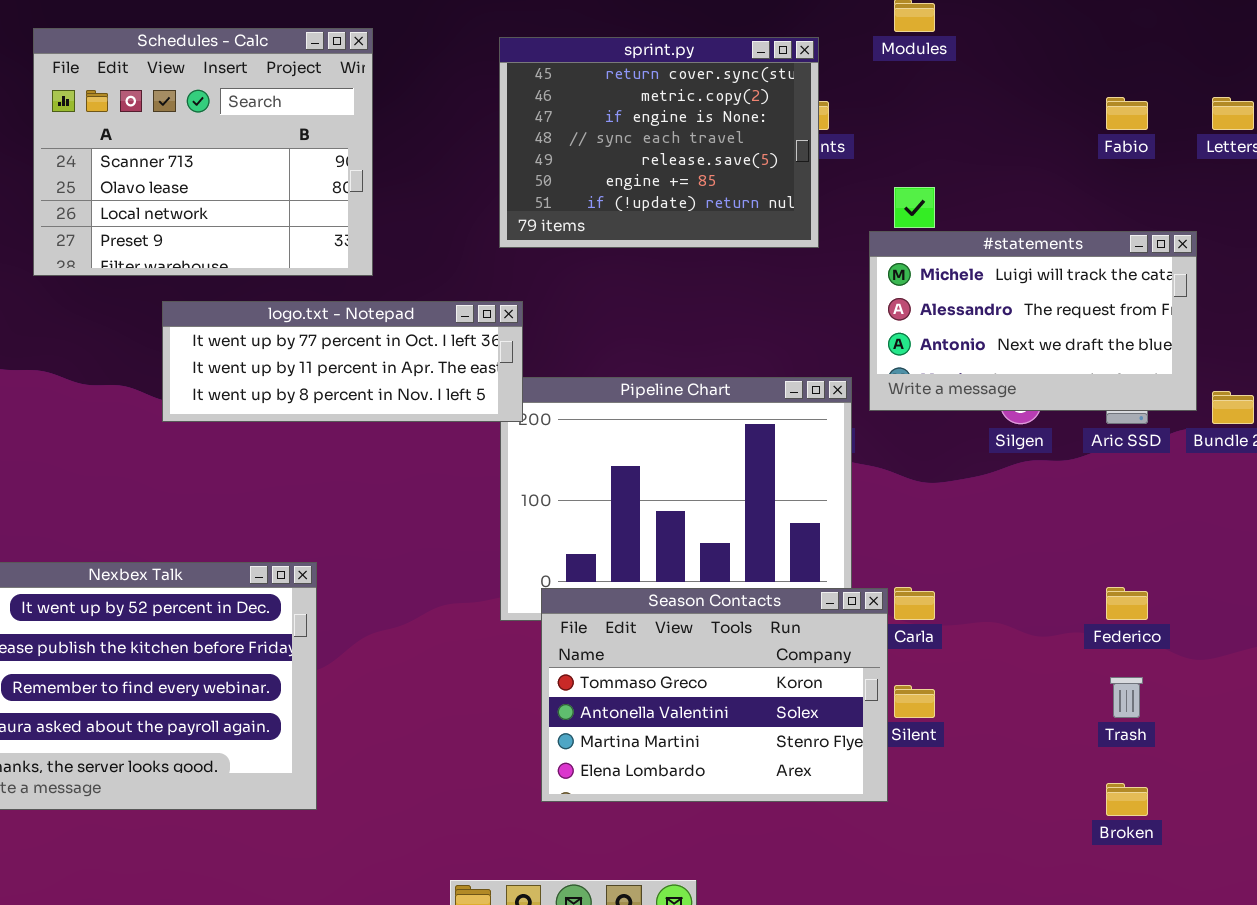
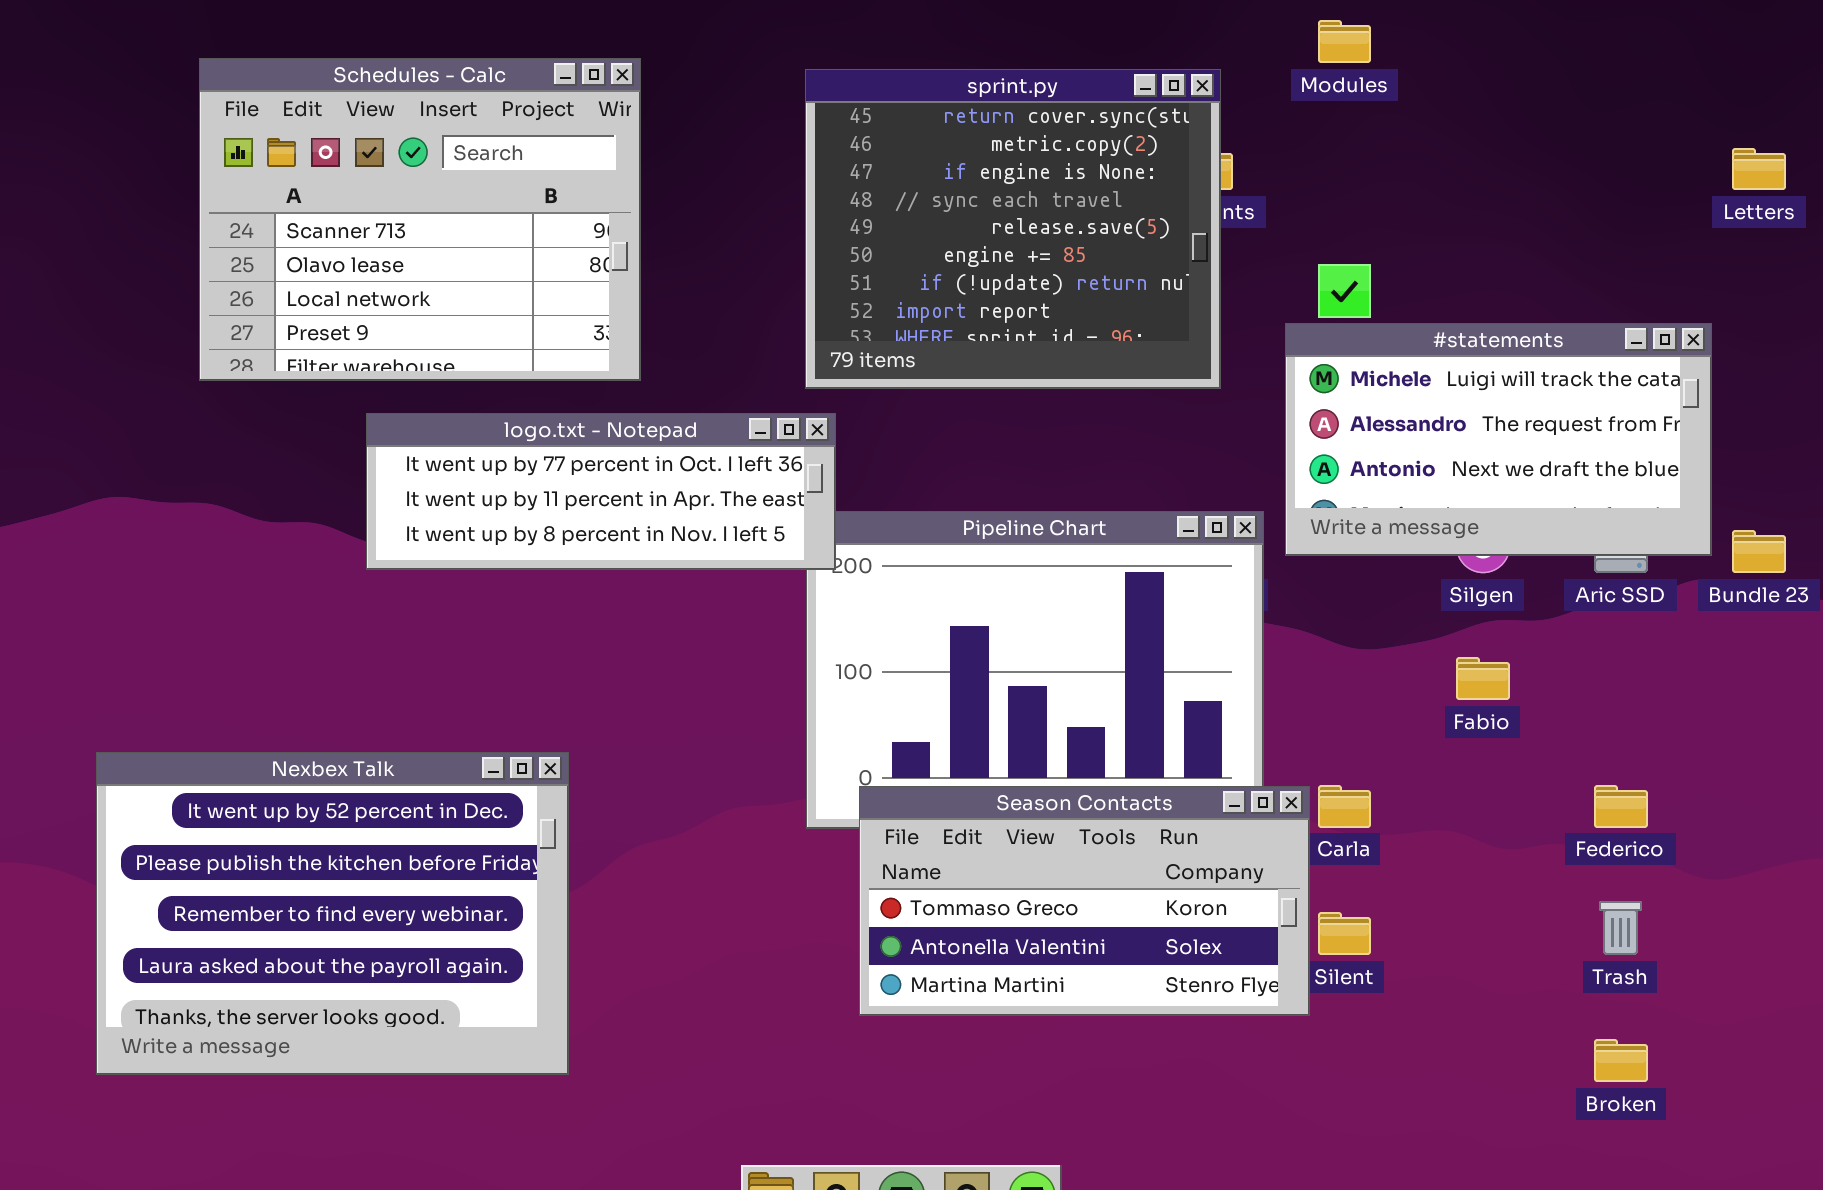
sprint.py: [499,37,819,248] -> [805,69,1221,389], resized
Fabio: [1106,97,1148,130] -> [1456,657,1510,700], moved
Season Contacts: [541,588,888,802] -> [859,786,1310,1016], resized

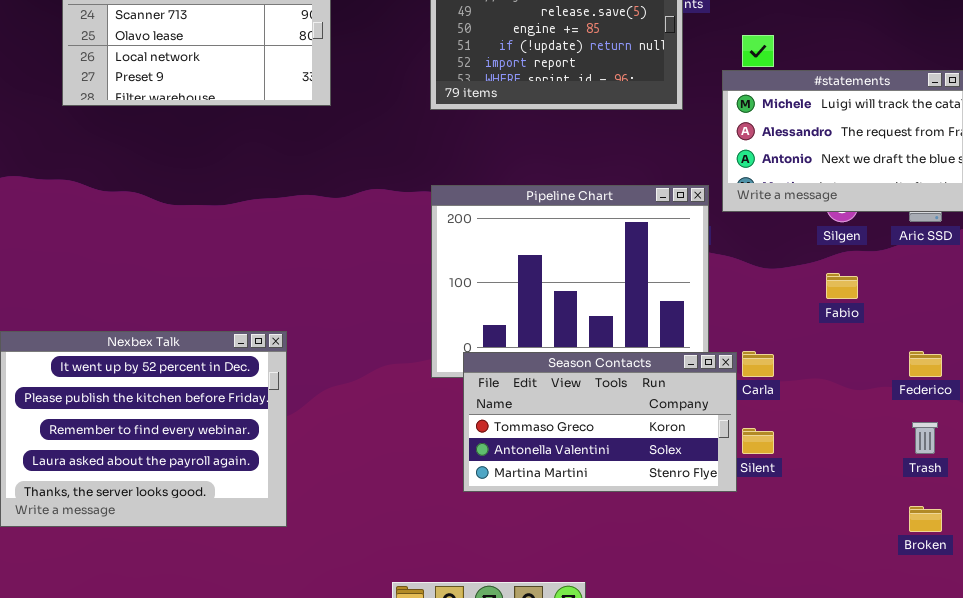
logo.txt - Notepad: [366,413,836,570] -> none, closed

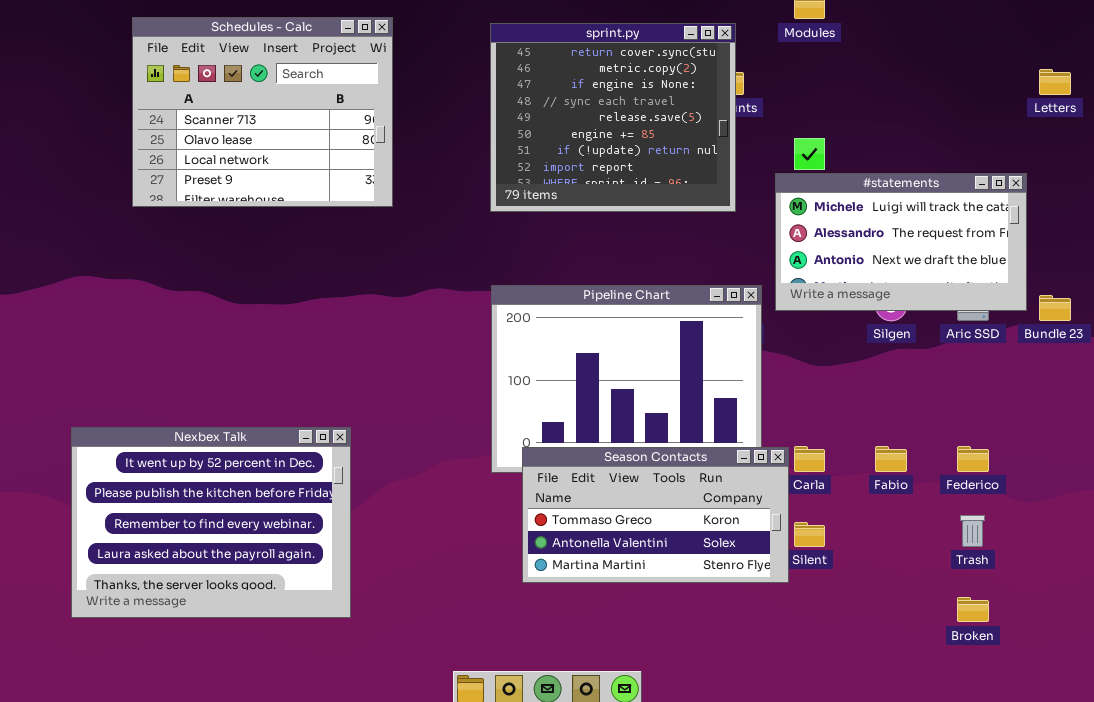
Fabio: [826,273,858,299] -> [875,446,907,472], moved

